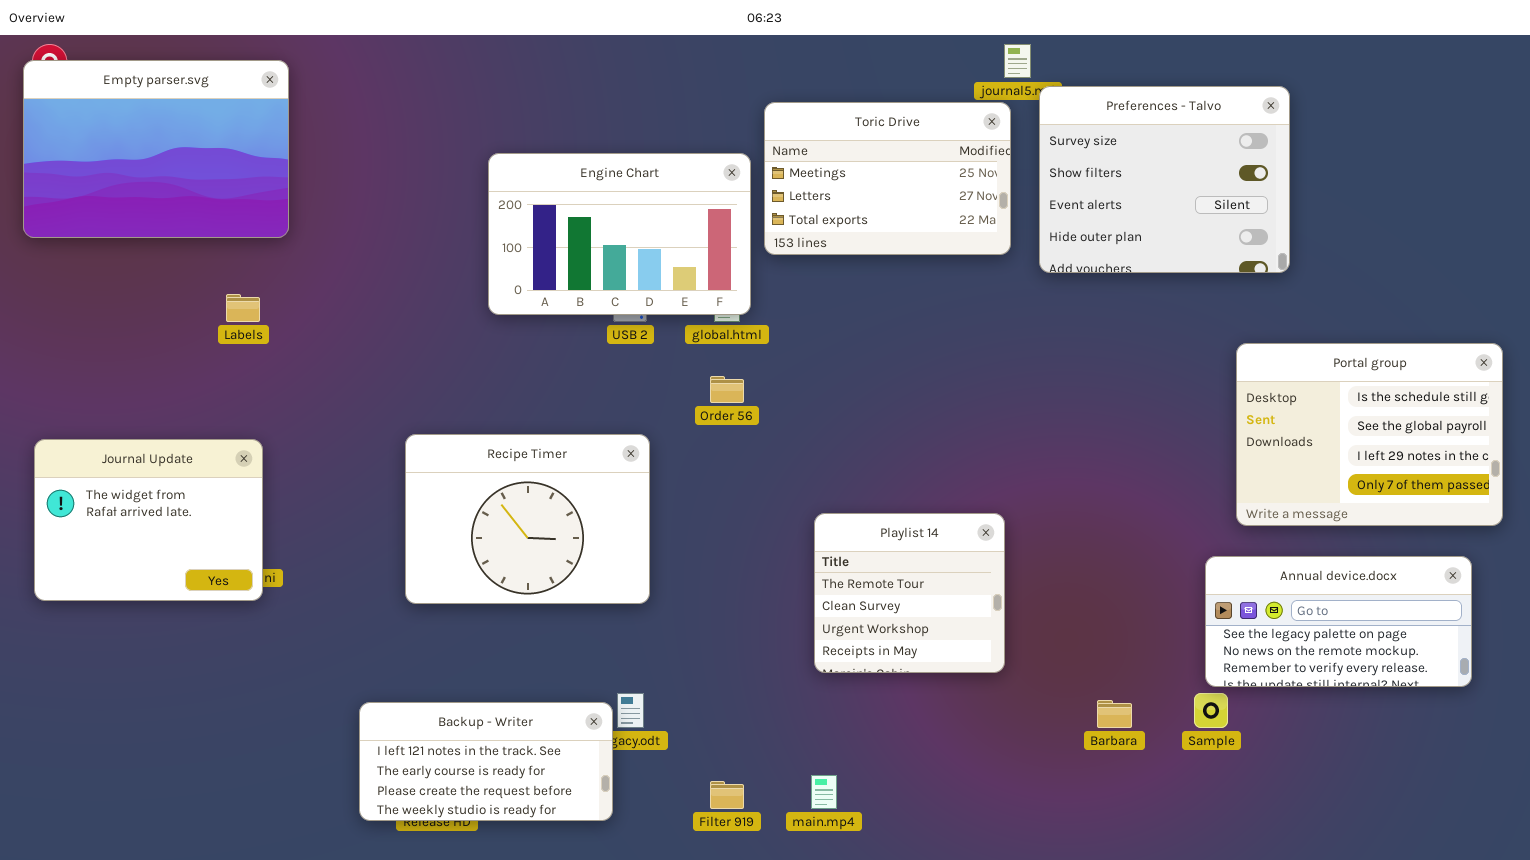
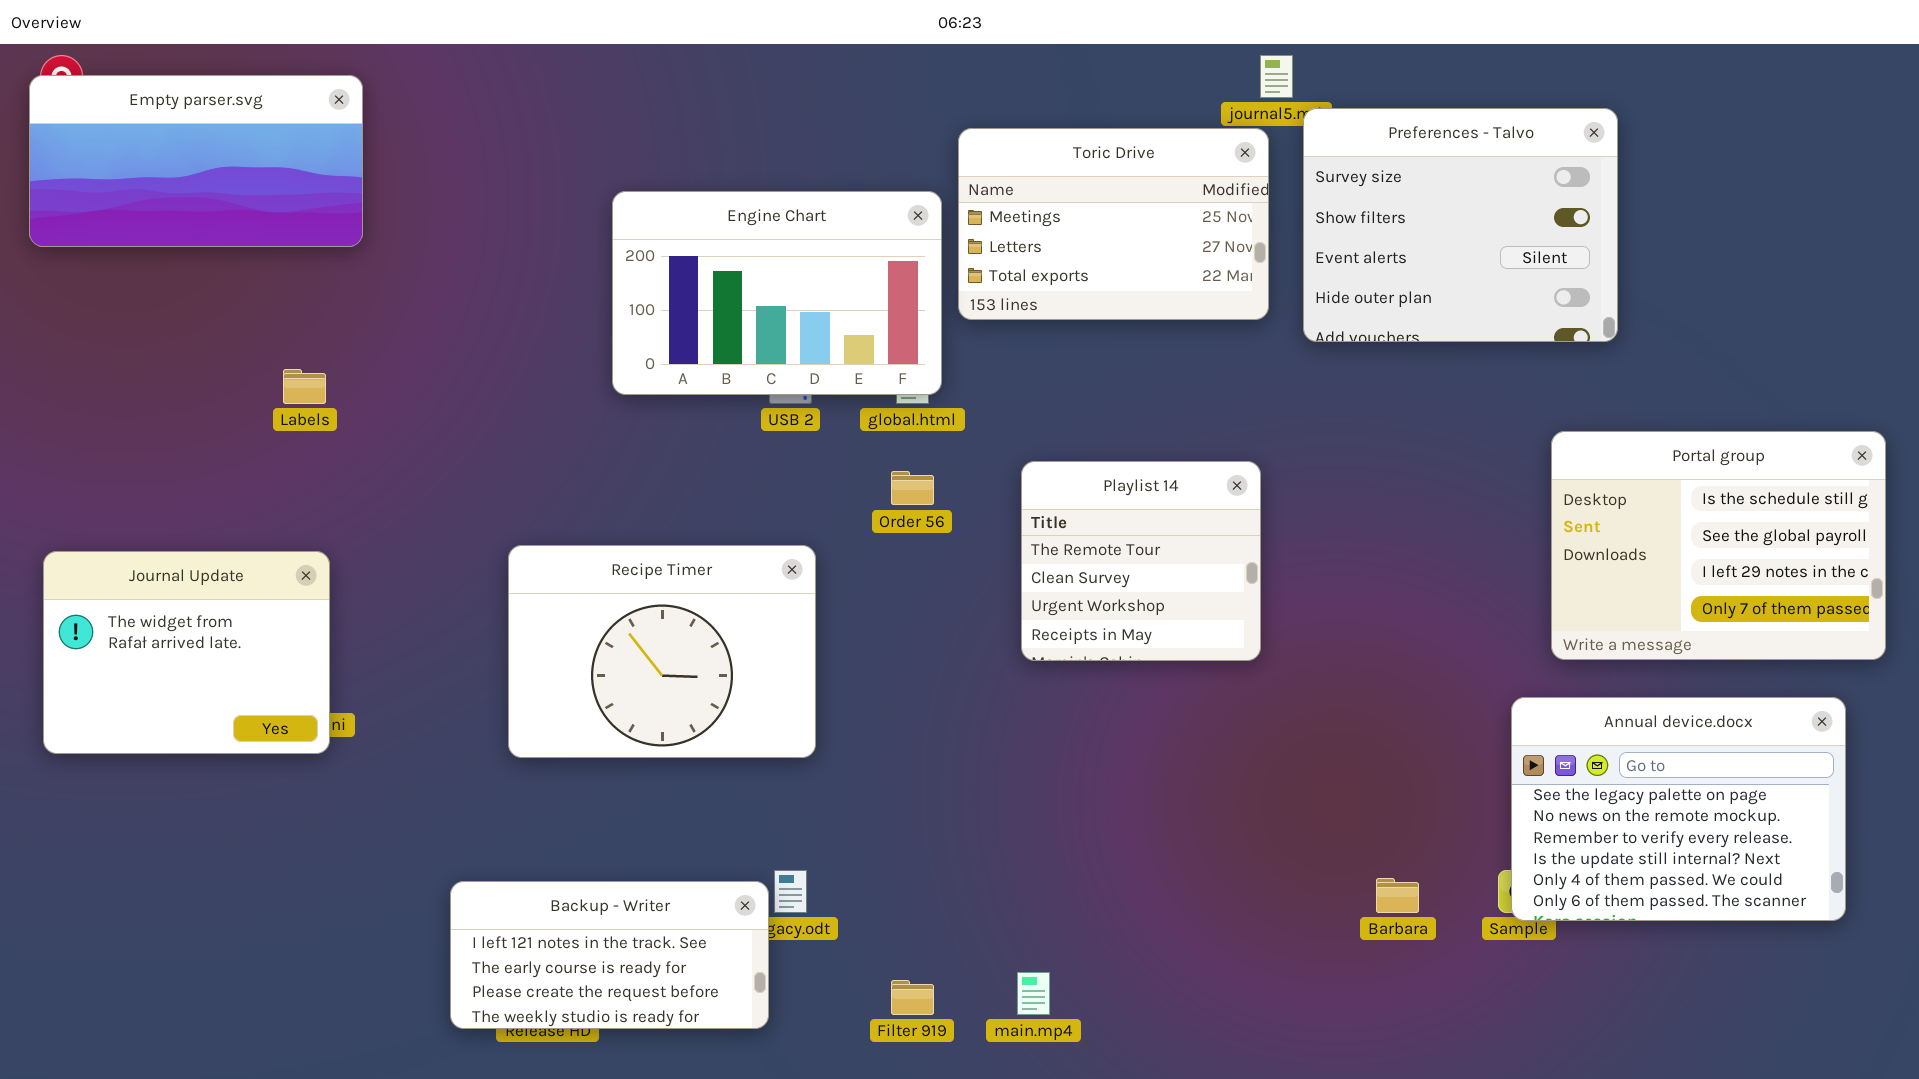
Empty parser.svg: [23,60,289,238] -> [29,75,363,247], resized
Playlist 14: [814,513,1005,673] -> [1021,461,1261,661], moved
Annual device.docx: [1205,556,1472,687] -> [1511,697,1846,921], resized

